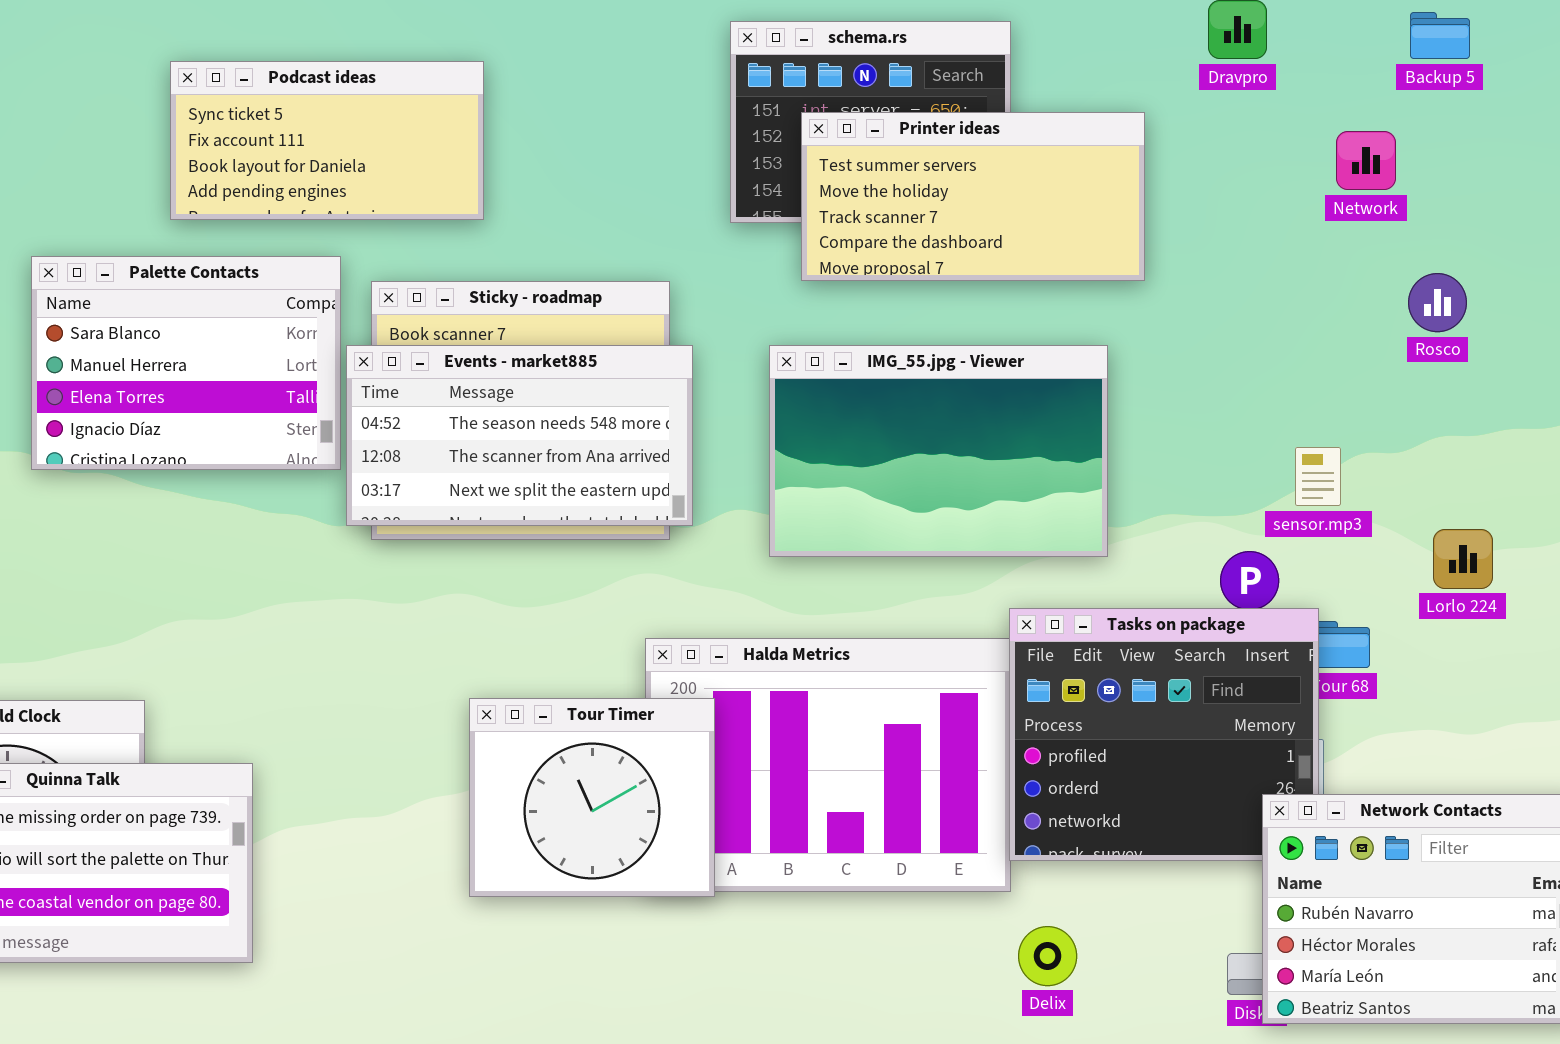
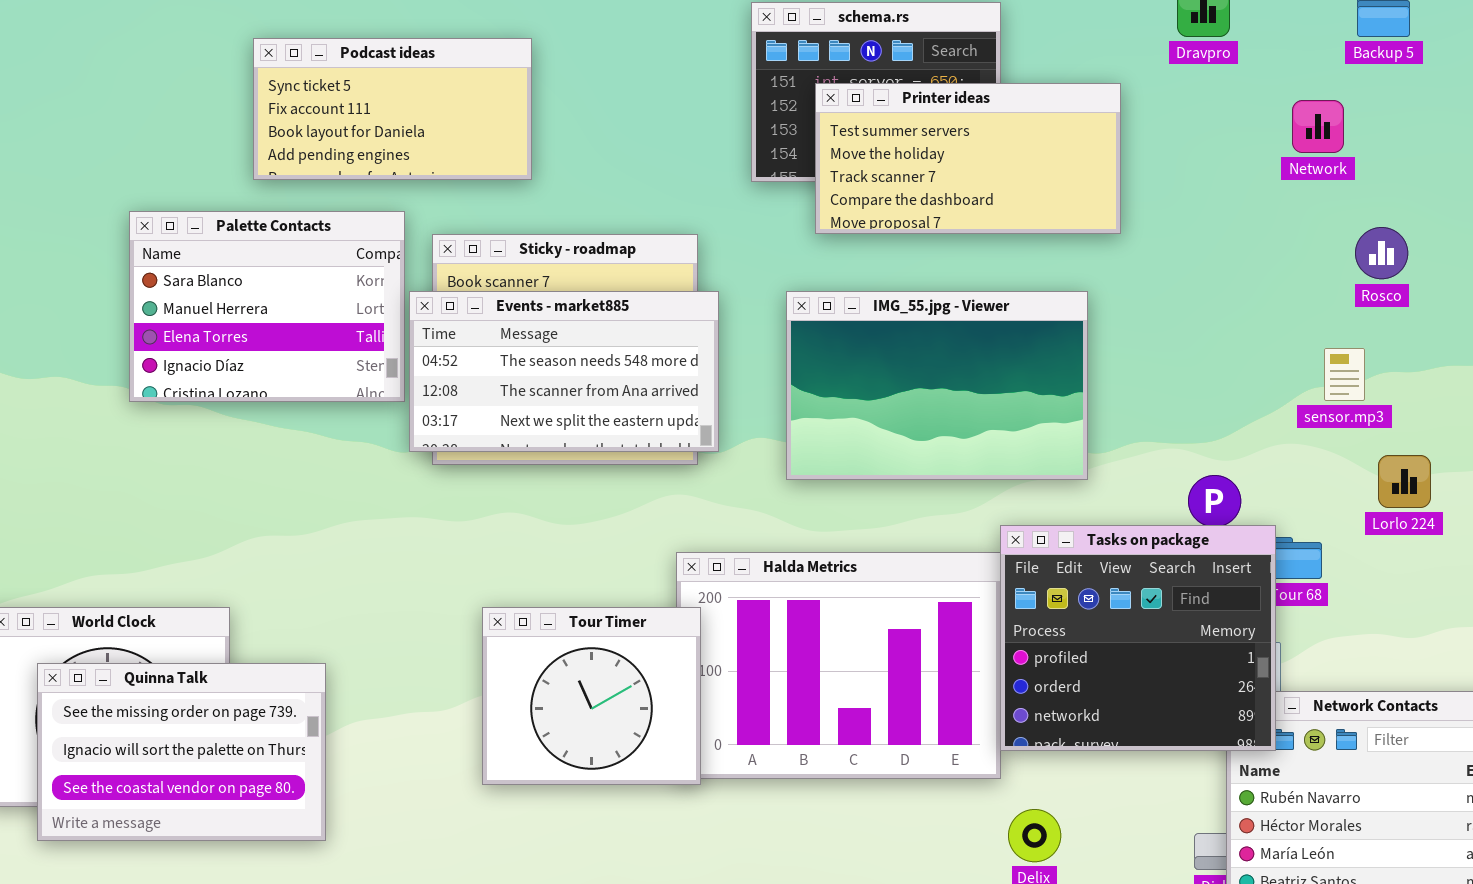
sensor.mp3: [1295,447,1341,506] -> [1324,348,1365,401], moved
Tasks on package: [1009,608,1319,861] -> [1000,525,1276,751], raised
Tour Timer: [469,698,715,897] -> [482,607,701,785], moved

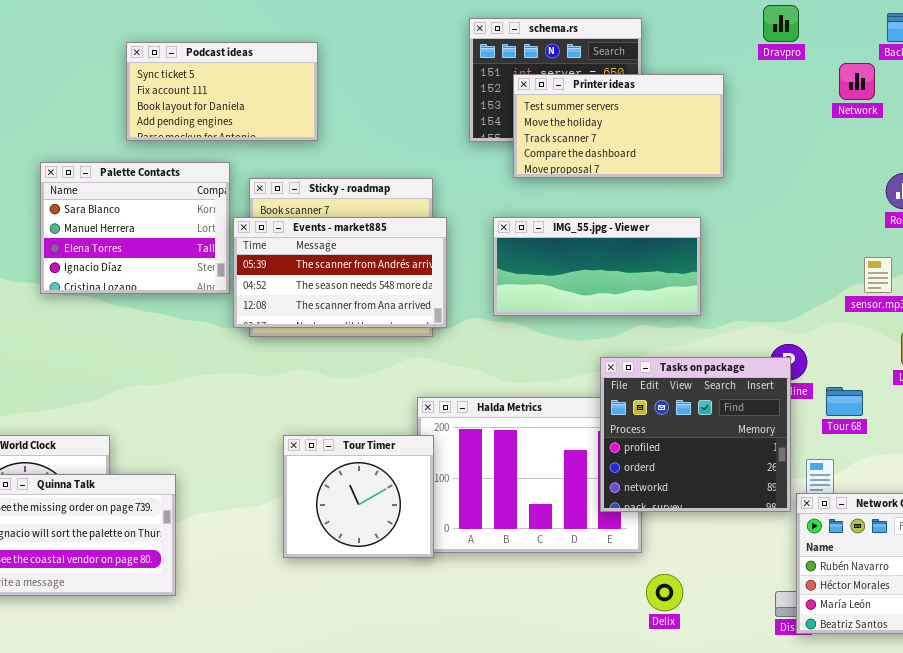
Network: [1292,100,1344,153] -> [839,63,875,100], moved
Events - market885: [409,291,719,452] -> [233,217,447,328], scrolled up 1 row
IMG_55.jpg - Viewer: [786,291,1088,480] -> [493,217,701,316], resized
Tasks on package: [1000,525,1276,751] -> [600,357,791,512], moved

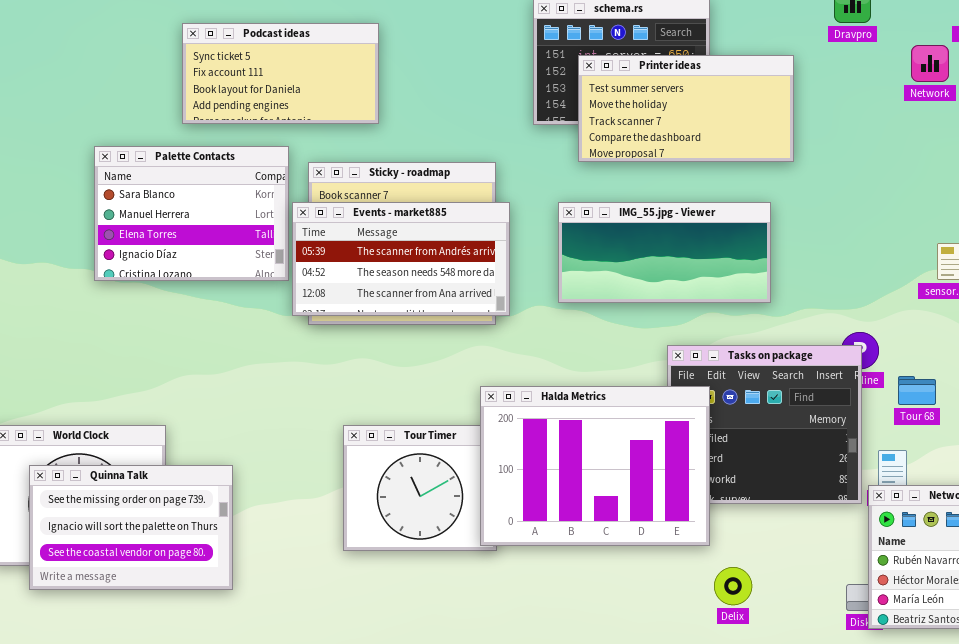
Halda Metrics: [417,397,642,553] -> [480,386,710,546], raised

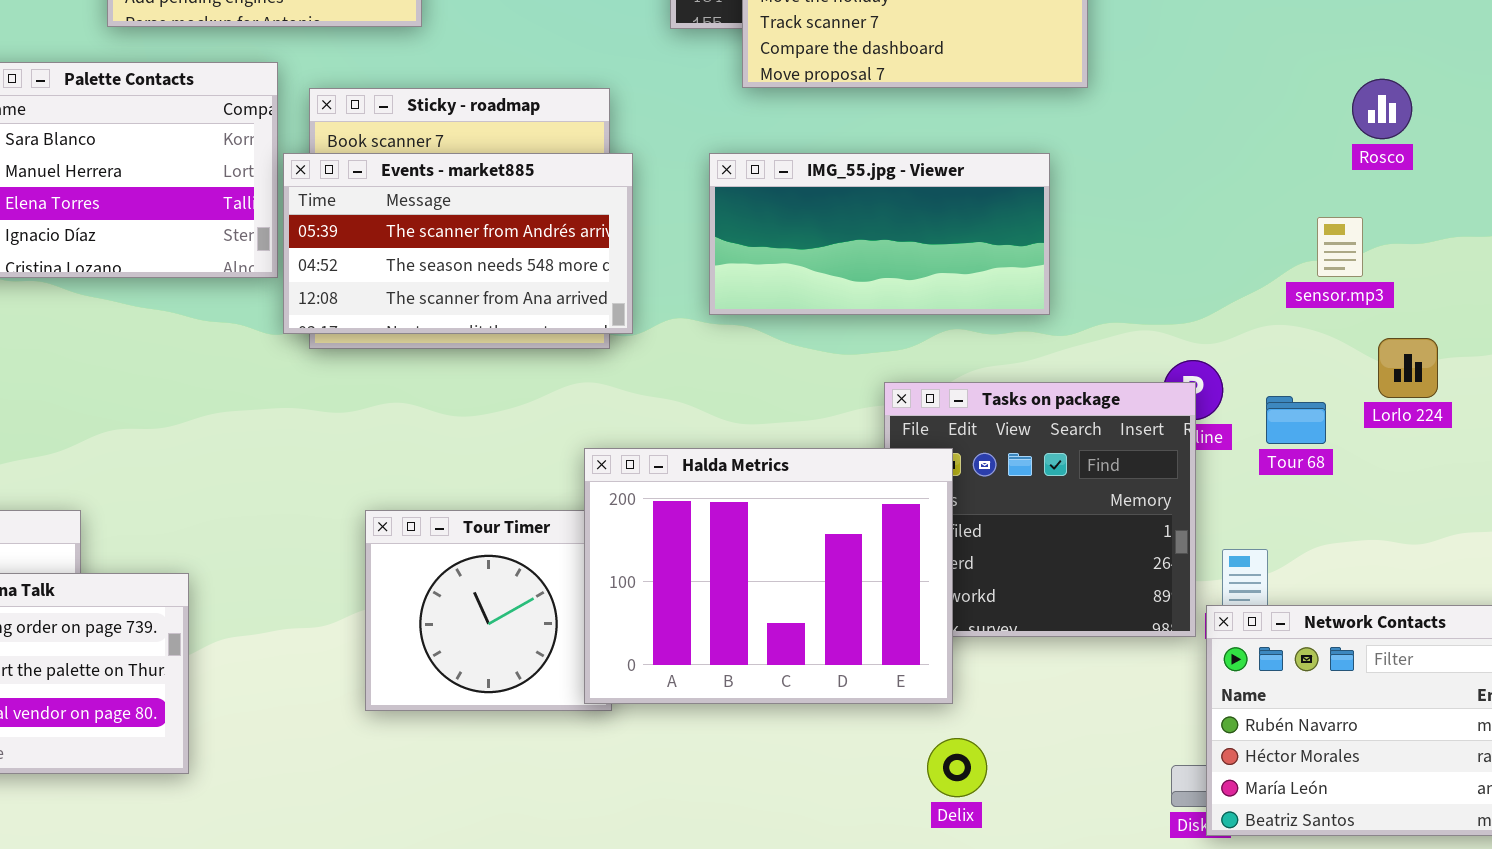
Tour 68: [898,376,936,405] -> [1266,396,1326,444], moved
Delix: [714,567,752,605] -> [927,738,987,797], moved

